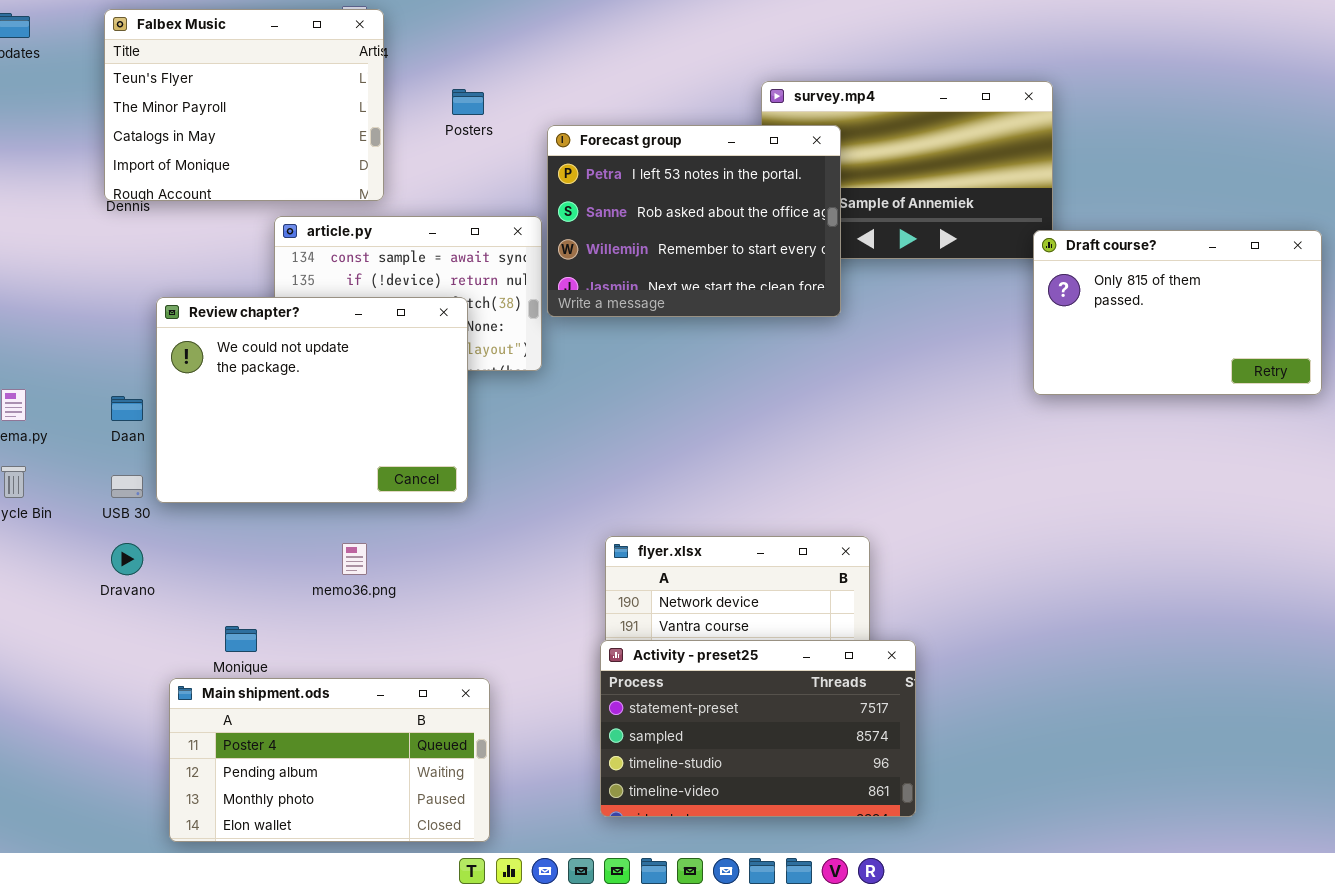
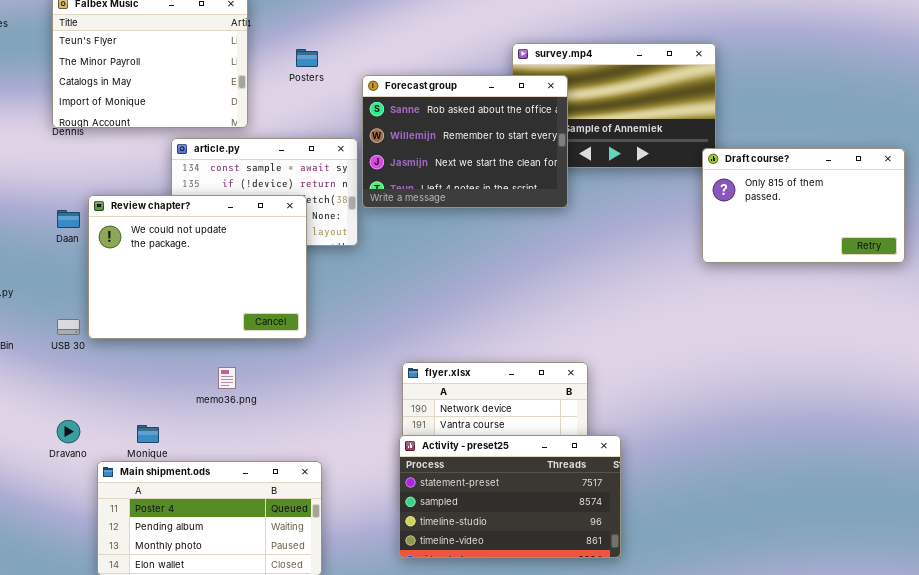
Forecast group: [547,125,841,317] -> [362,75,568,208], scrolled down 1 row
Daan: [111,396,143,421] -> [57,210,80,228], moved
Dravano: [111,543,143,575] -> [57,420,80,443], moved

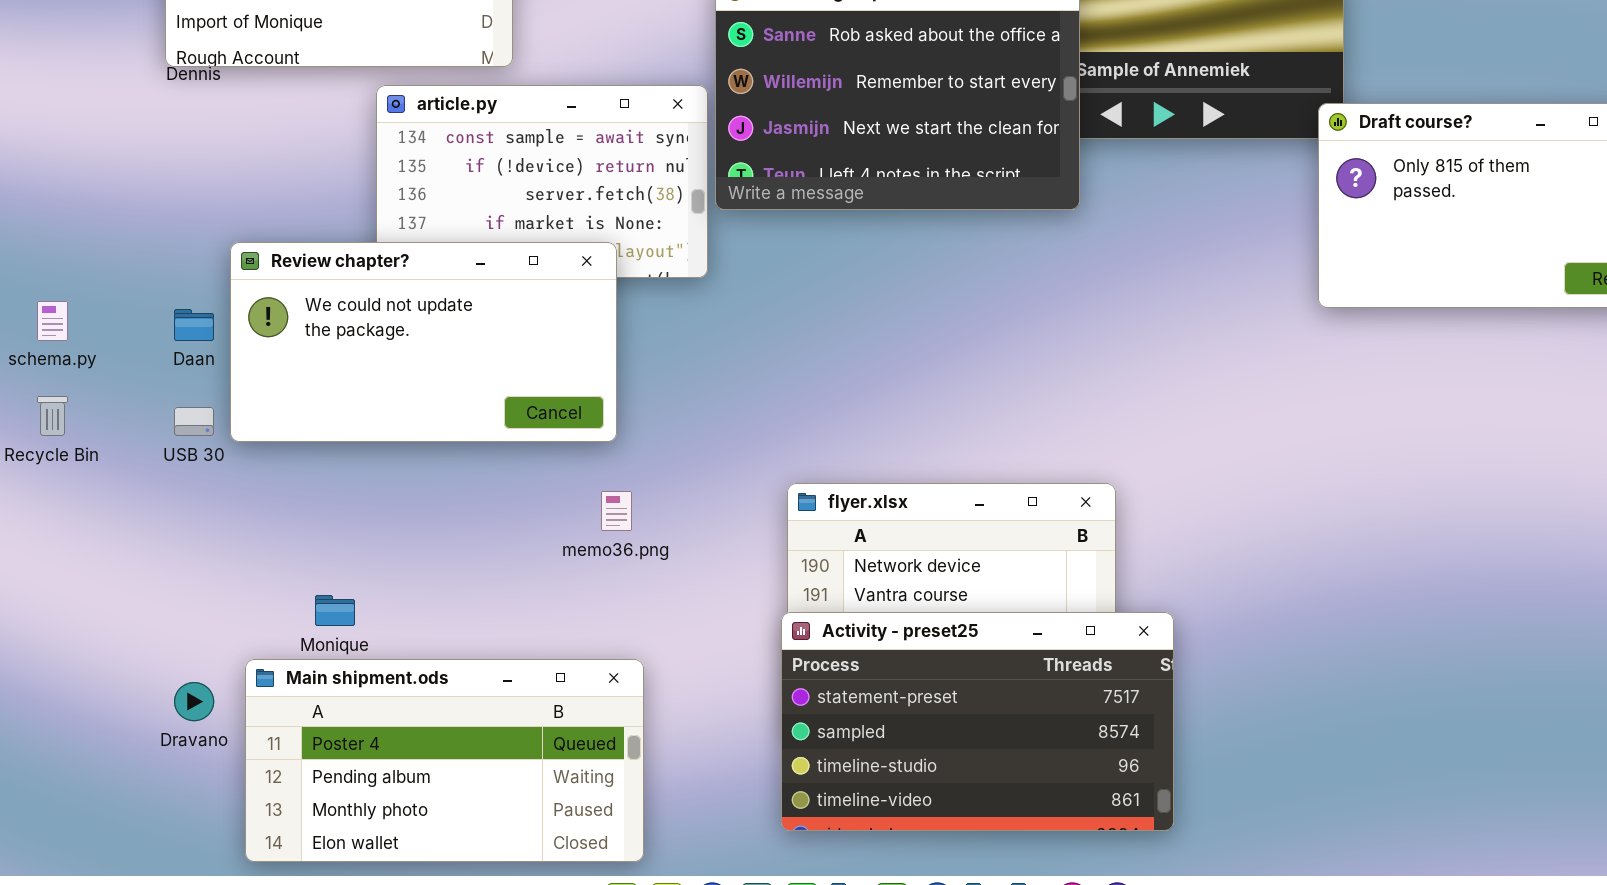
Review chapter?: [88,195,307,339] -> [230,242,617,442], resized
Daan: [57,210,80,228] -> [174,309,214,341], moved
memo36.png: [218,367,236,389] -> [601,491,632,531], moved
Dravano: [57,420,80,443] -> [174,682,214,721], moved

